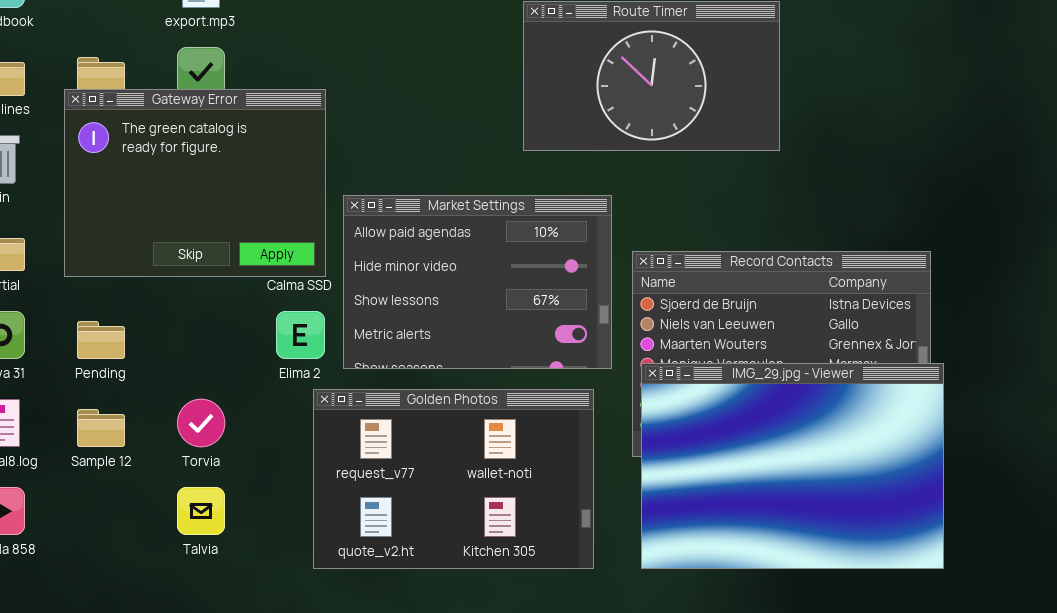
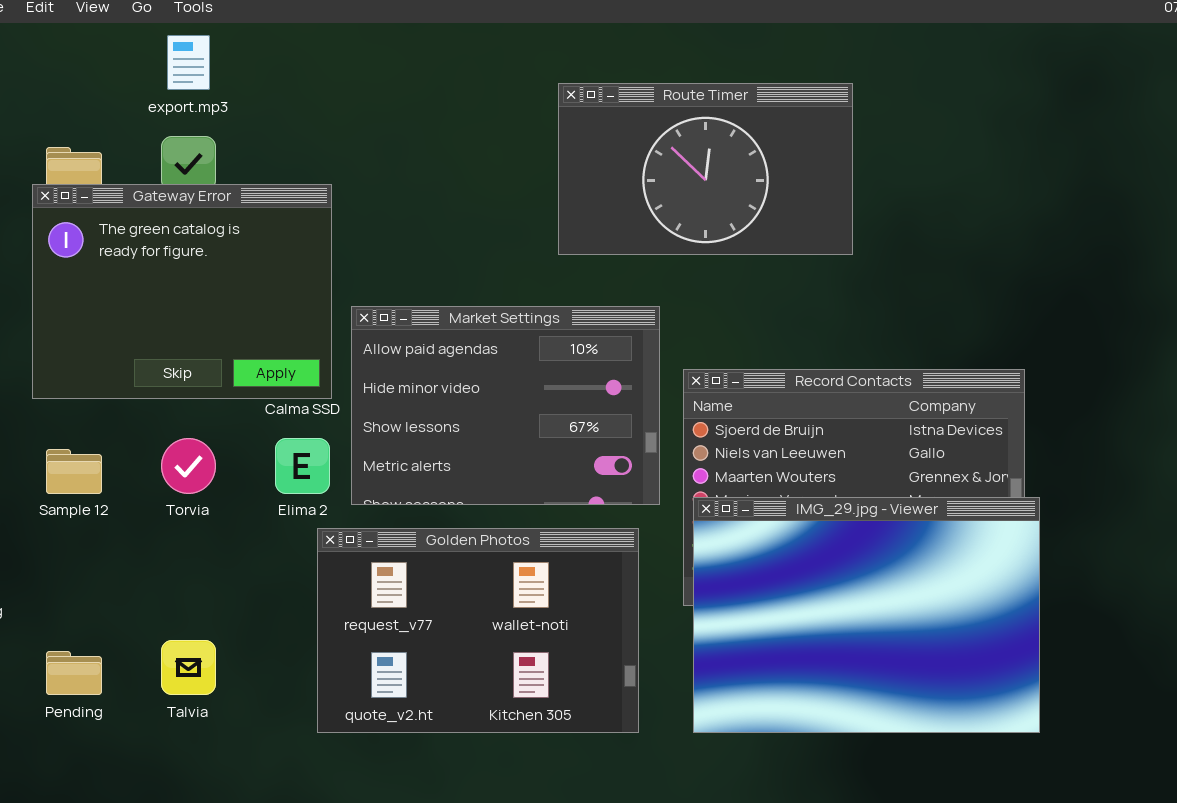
Pending: [77,321,125,359] -> [46,651,102,695], moved
Torvia: [177,399,225,447] -> [161,438,216,494], moved
Sample 12: [77,409,125,447] -> [46,449,102,494], moved

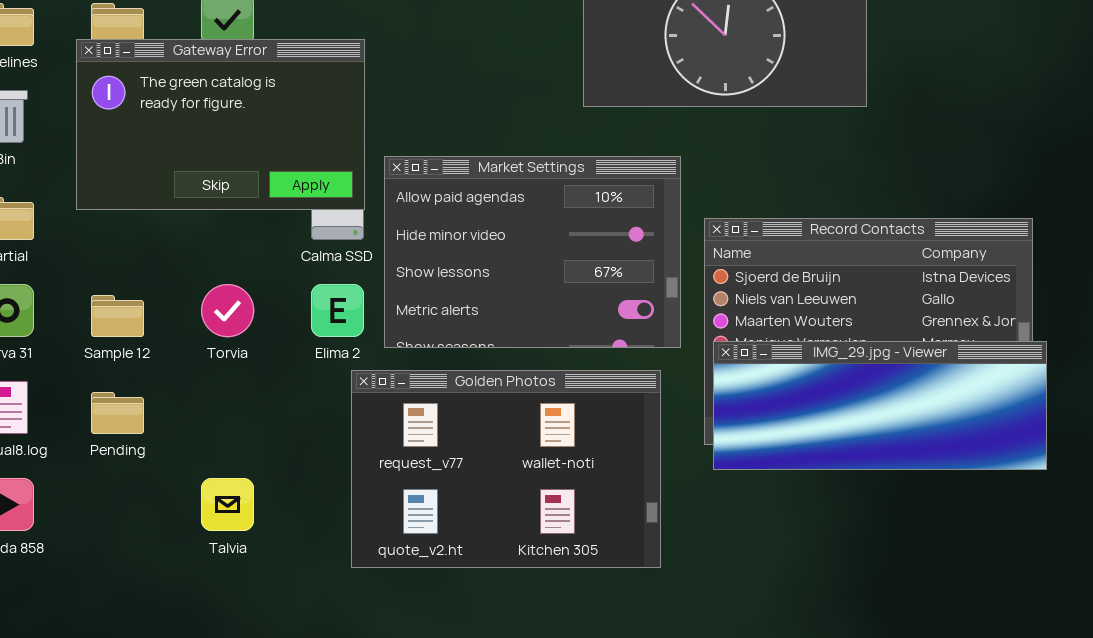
Gateway Error: [32,184,332,399] -> [76,39,365,210], resized
IMG_29.jpg - Viewer: [693,497,1040,733] -> [713,341,1047,470], resized
Pending: [46,651,102,695] -> [91,392,144,434], moved

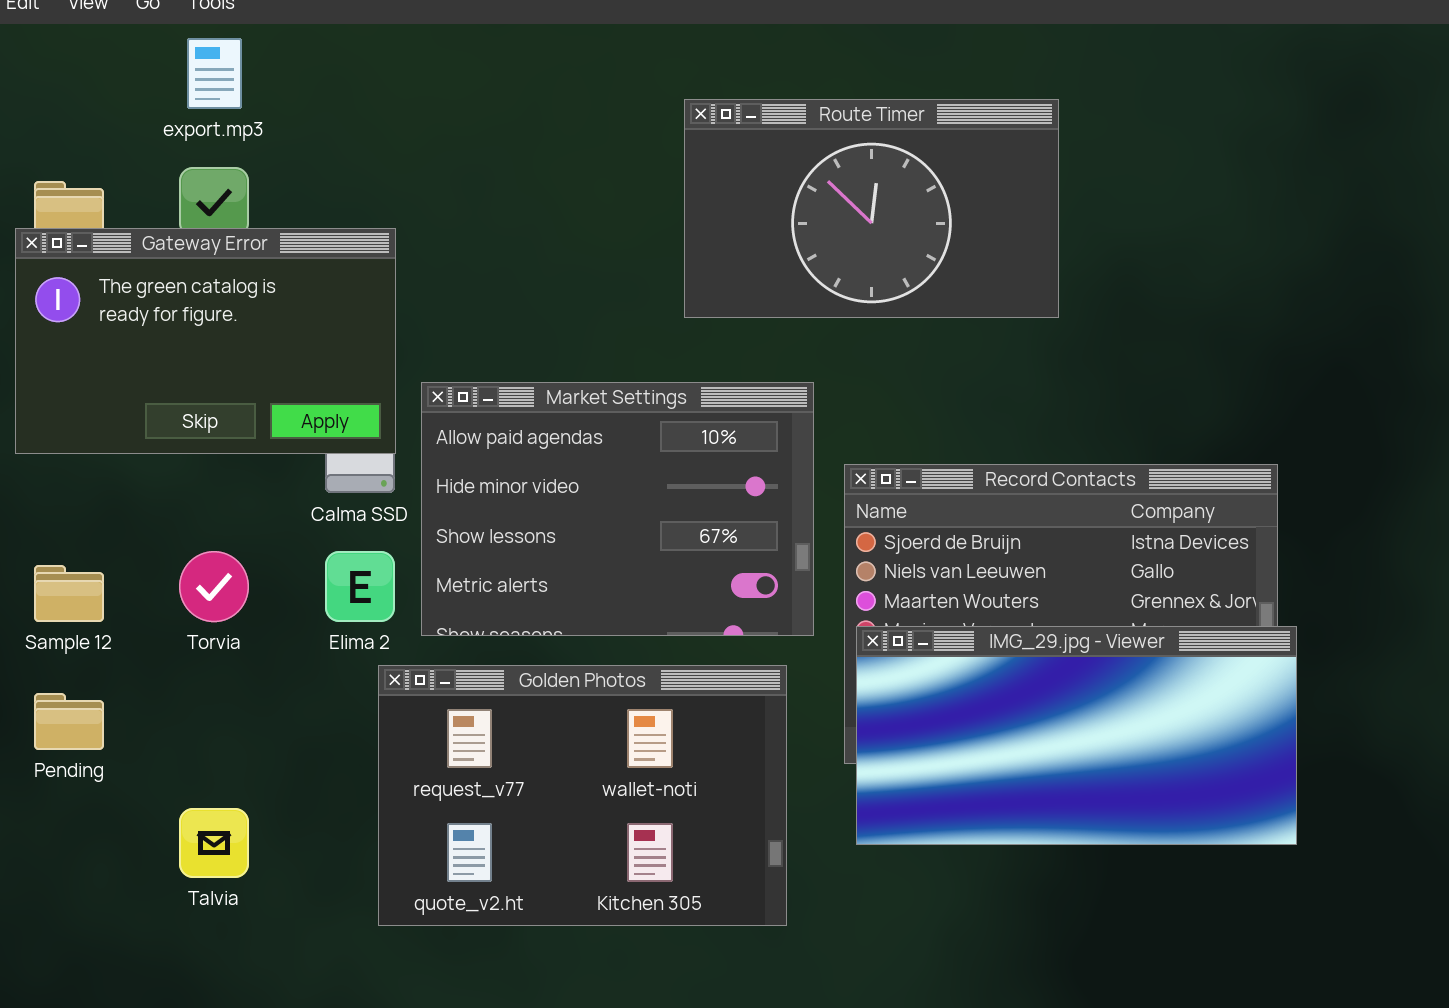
IMG_29.jpg - Viewer: [713,341,1047,470] -> [856,626,1297,845], resized

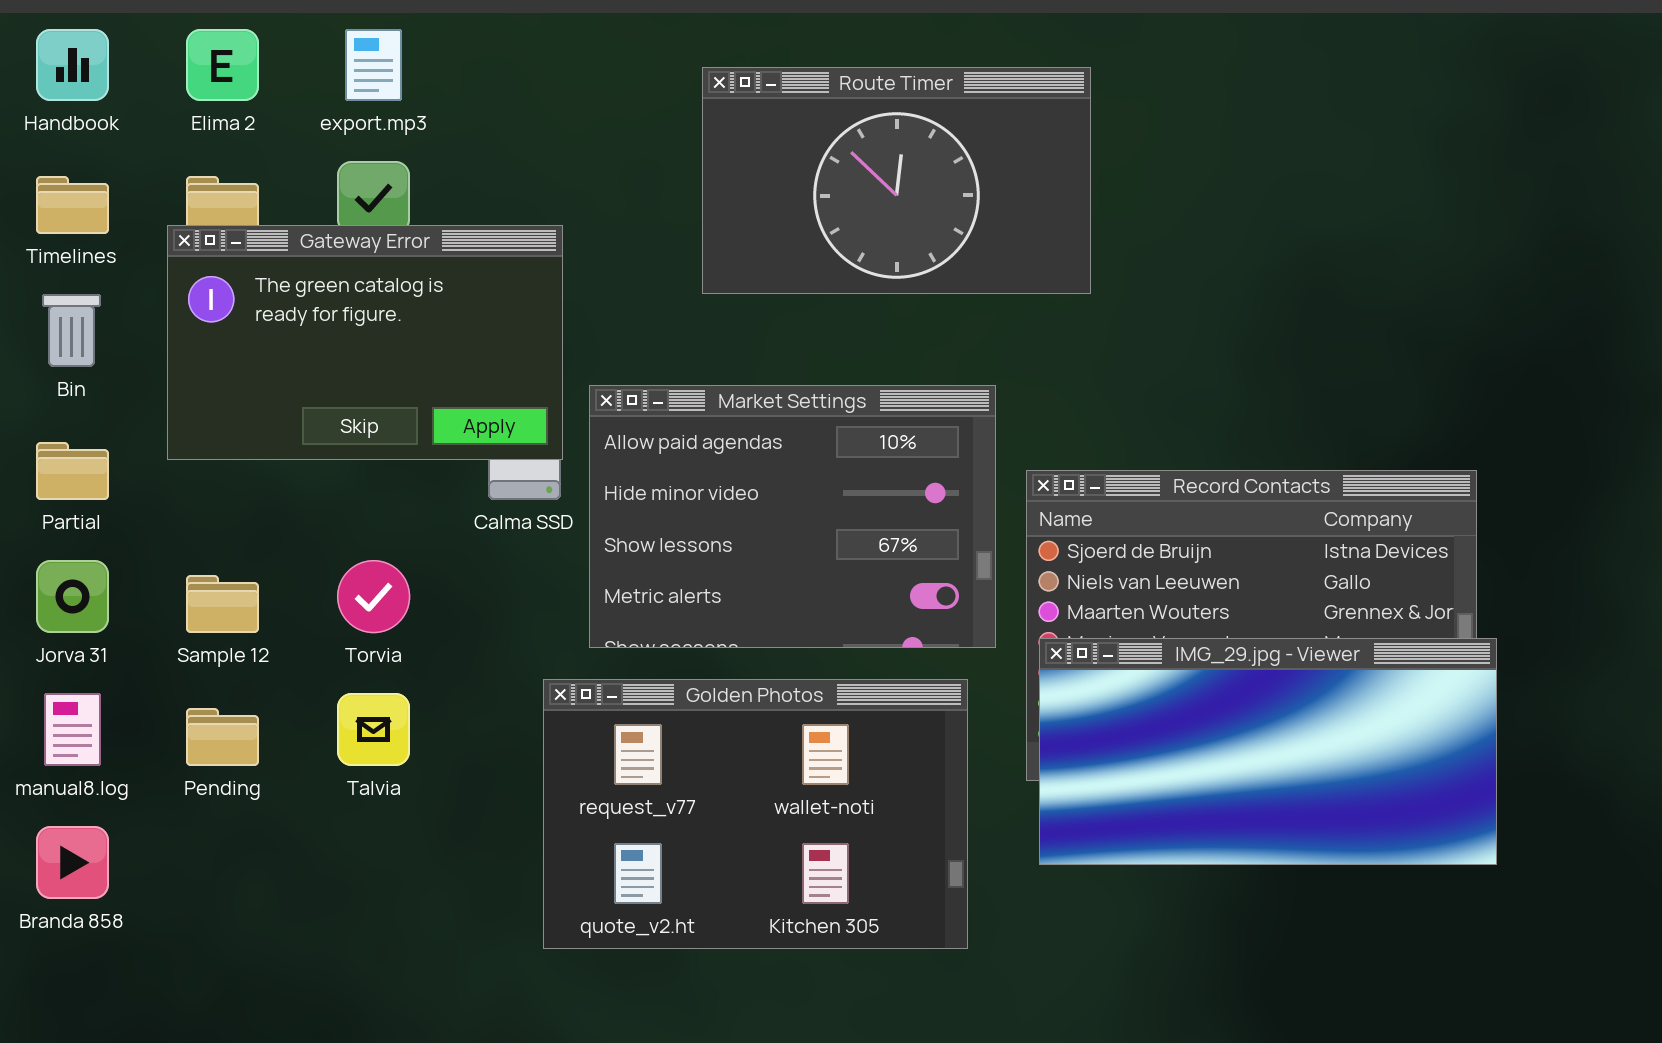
Route Timer: [684,99,1059,318] -> [702,67,1091,294], moved
Elima 2: [325,551,395,622] -> [186,29,259,101], moved
Talvia: [179,808,249,878] -> [337,693,410,766], moved

